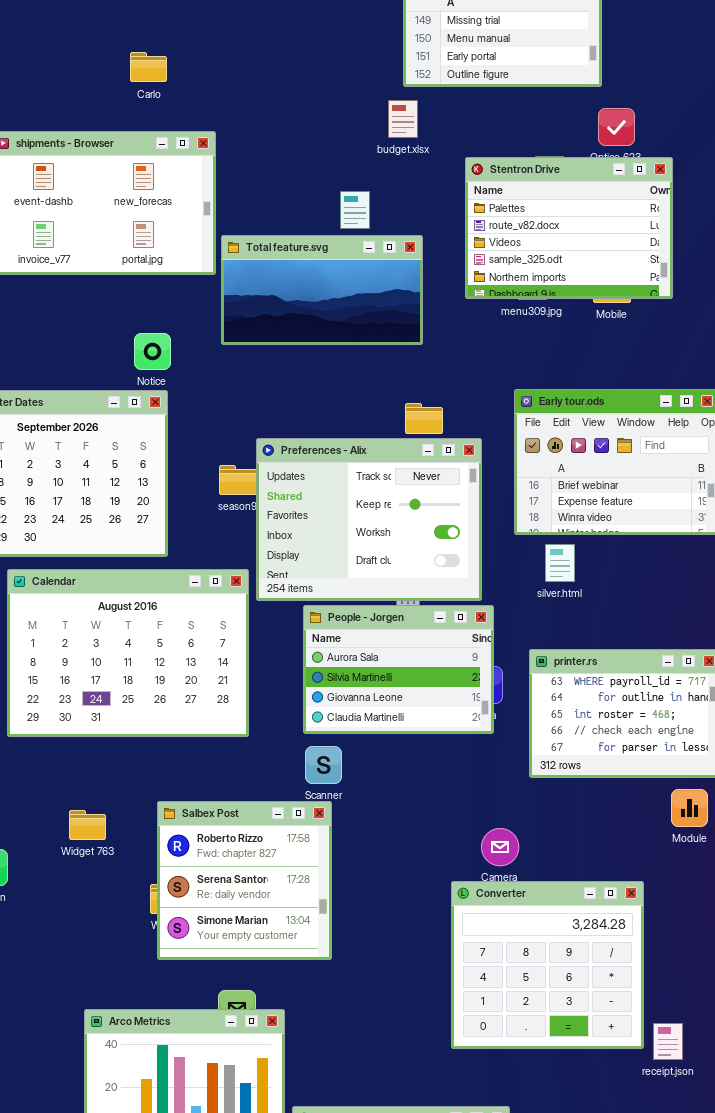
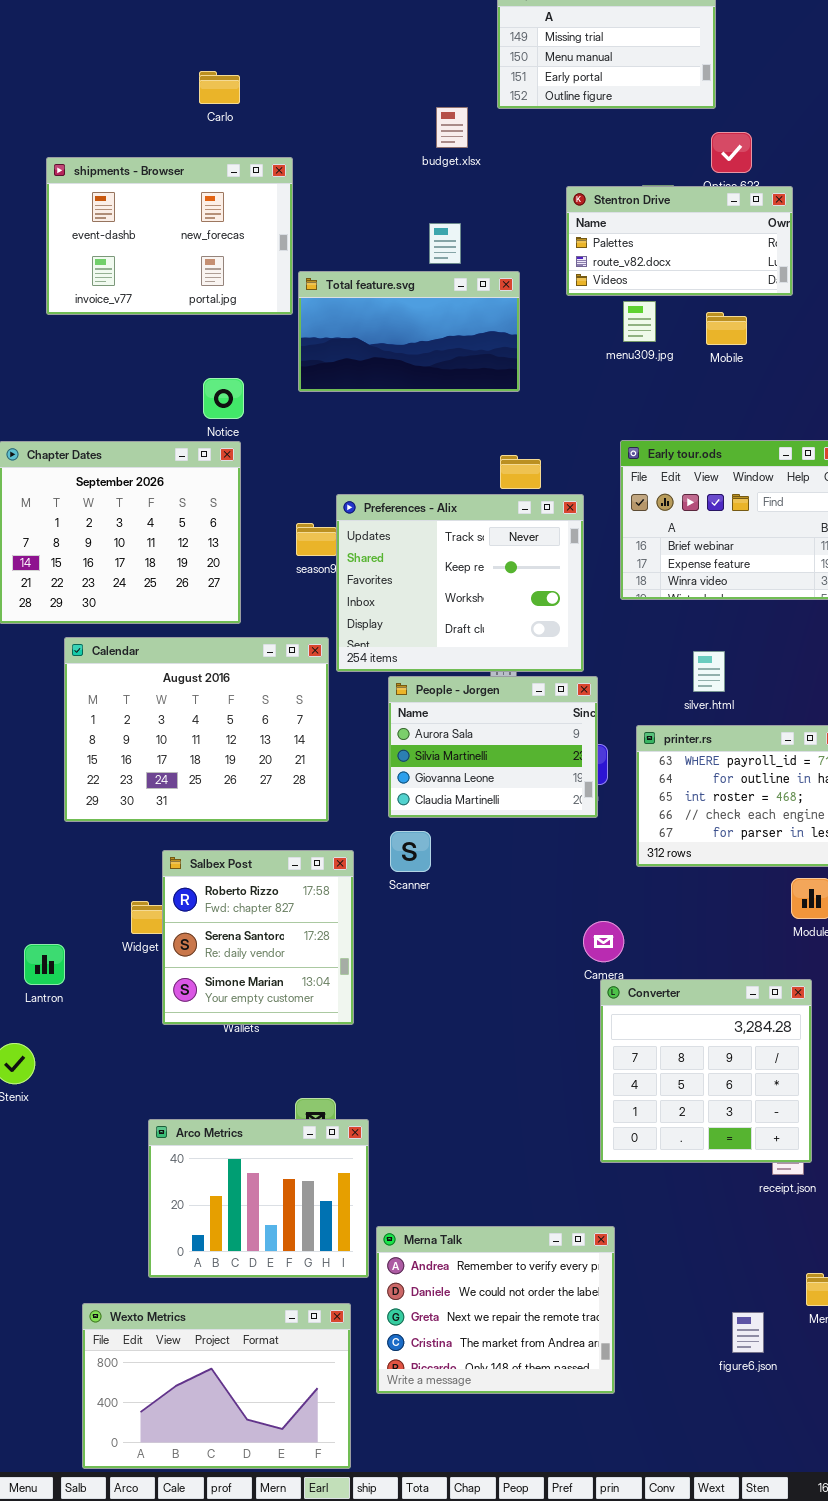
budget.xlsx: [388,100,418,138] -> [436,107,468,148], moved
Stentron Drive: [465,157,673,299] -> [566,186,793,296], resized
silver.html: [545,544,575,582] -> [693,651,725,692], moved
Salbex Post: [157,801,332,960] -> [162,850,354,1025], moved
Converter: [451,881,644,1049] -> [600,979,812,1163], moved

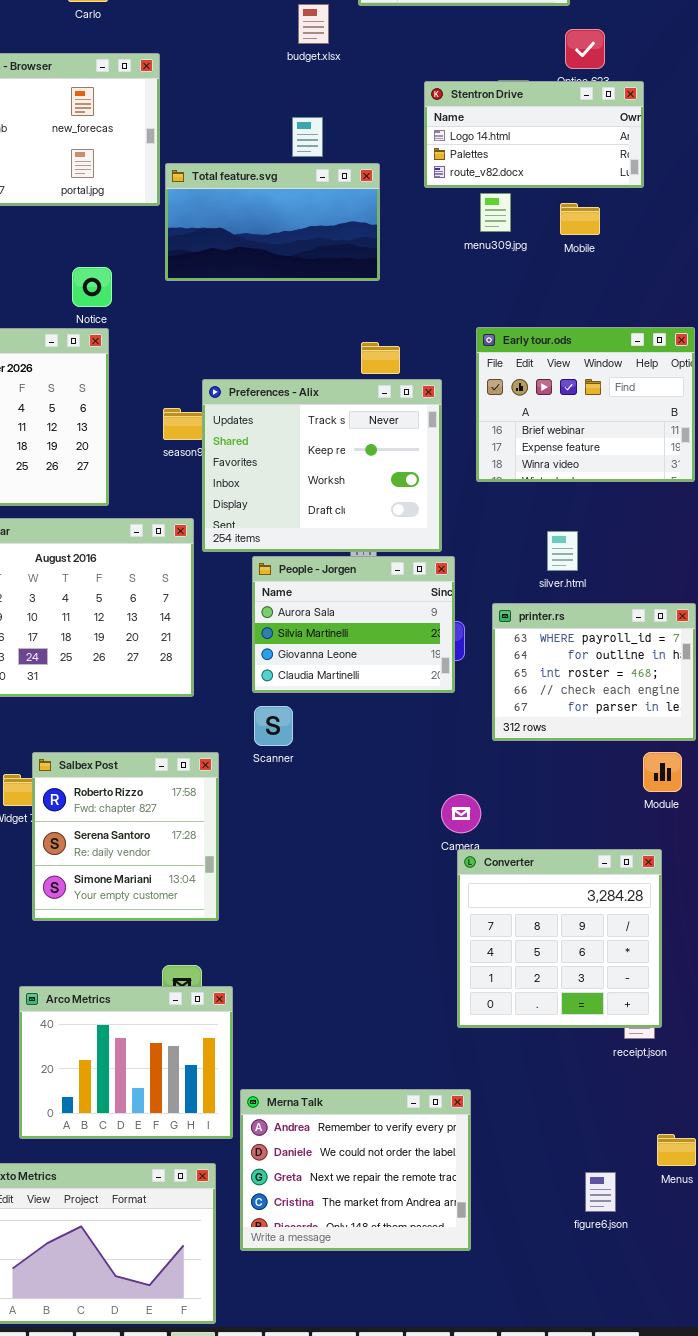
Stentron Drive: [566,186,793,296] -> [424,81,644,188], scrolled up 1 row
Salbex Post: [162,850,354,1025] -> [32,752,219,921], moved

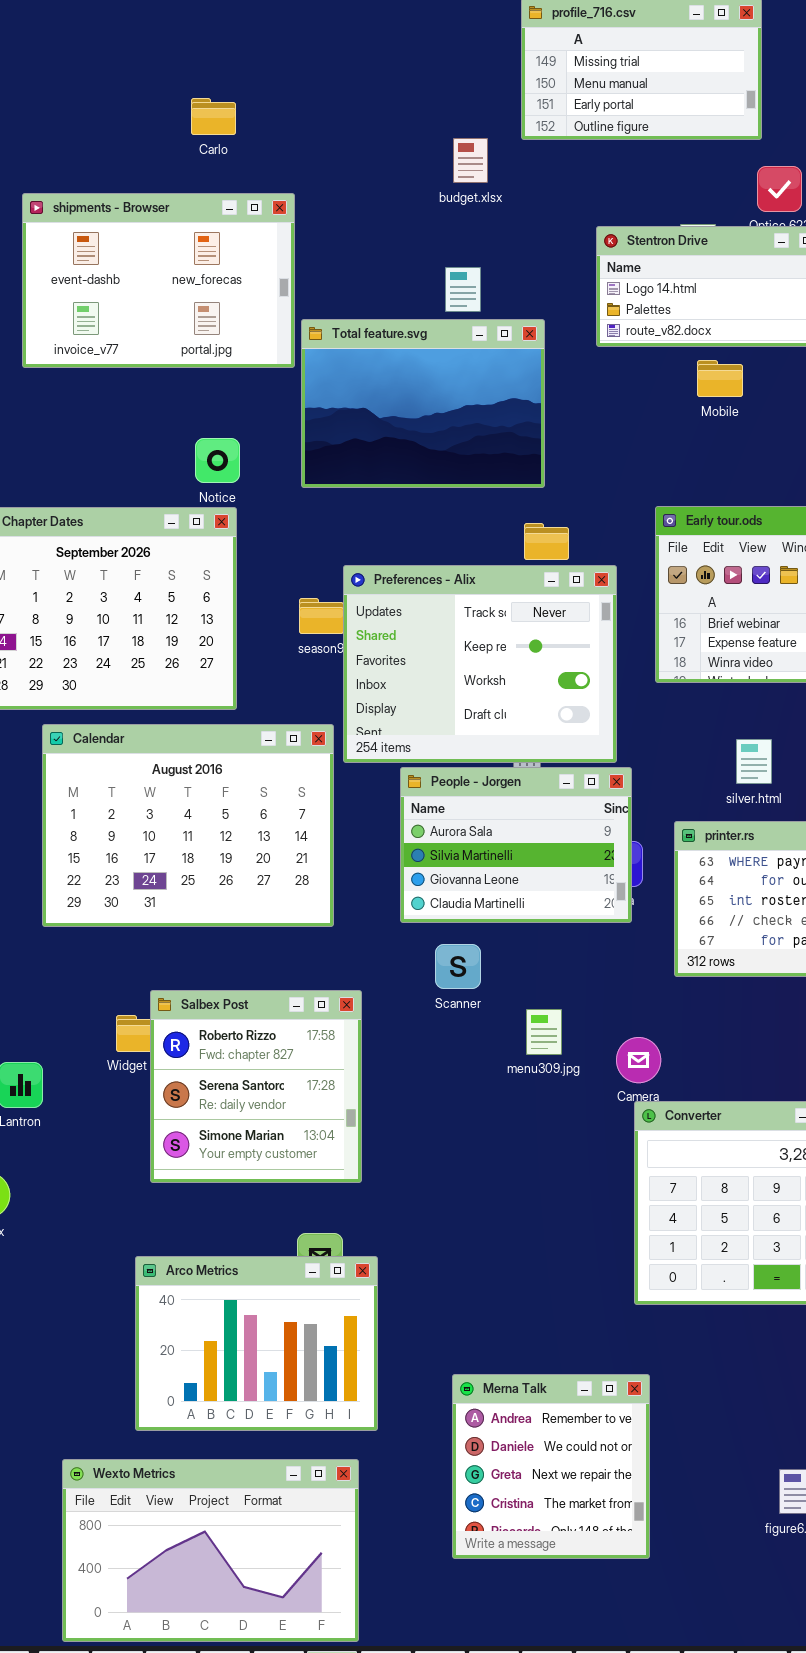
Total feature.svg: [165,163,380,281] -> [301,319,545,488], resized
menu309.jpg: [480,193,511,232] -> [526,1009,562,1055], moved
Mobile: [560,203,600,235] -> [697,360,743,397], moved
Scanner: [254,706,293,746] -> [435,944,481,989], moved
Merna Talk: [240,1089,471,1251] -> [452,1374,650,1559], resized

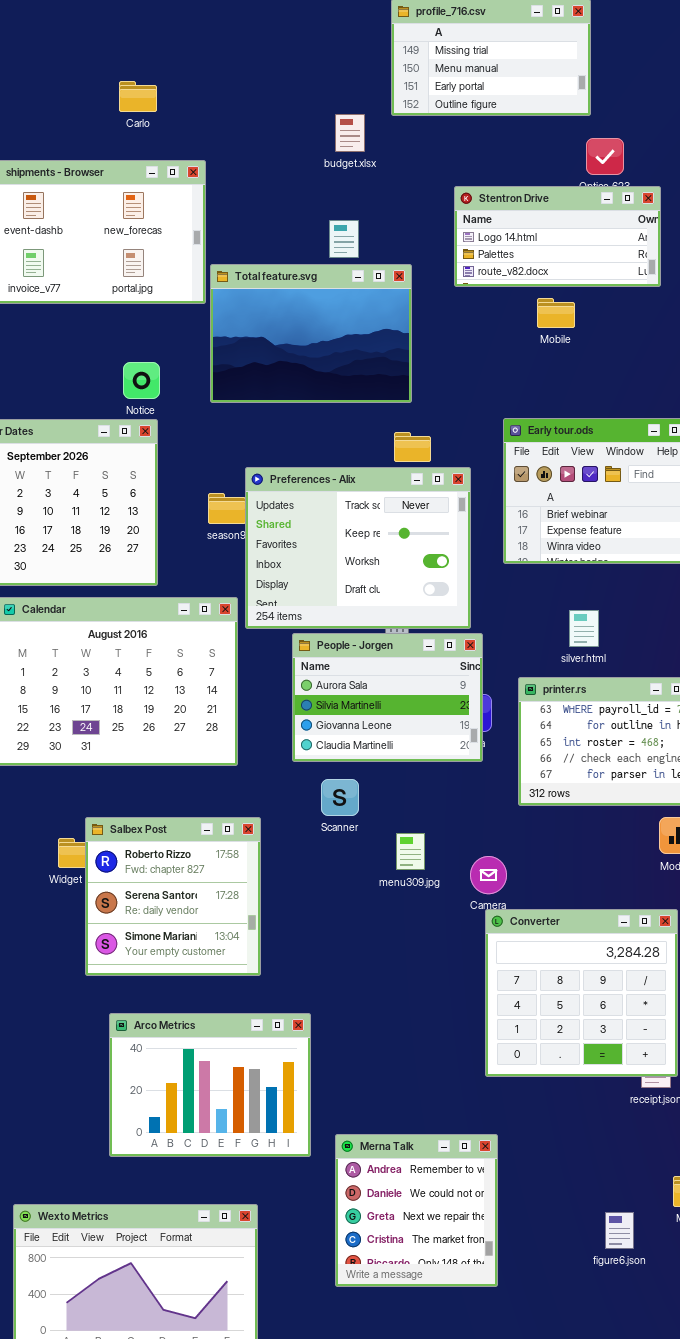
Arco Metrics: [135,1256,378,1431] -> [109,1013,311,1157], moved

